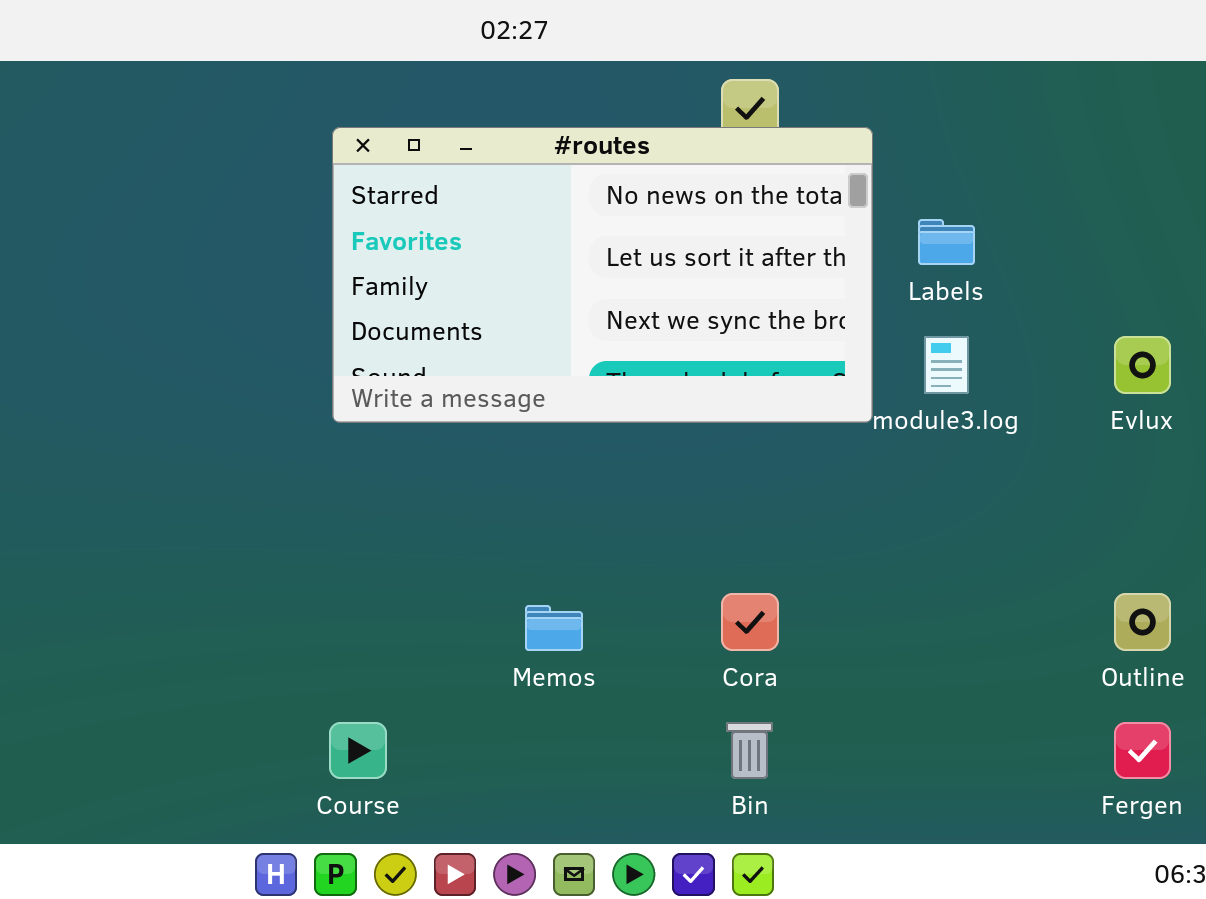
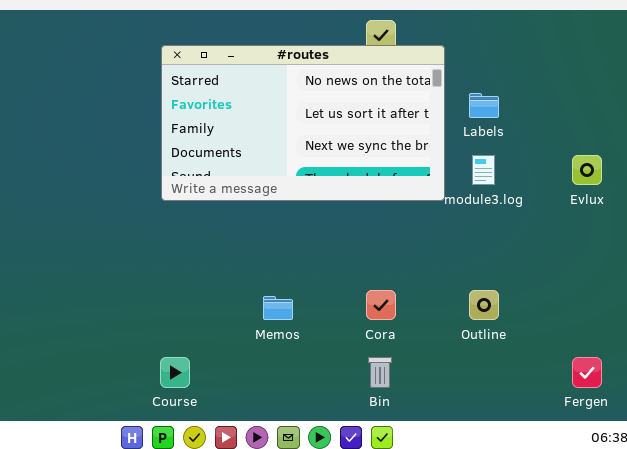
Outline: [1114,593,1171,651] -> [469,290,499,320], moved

